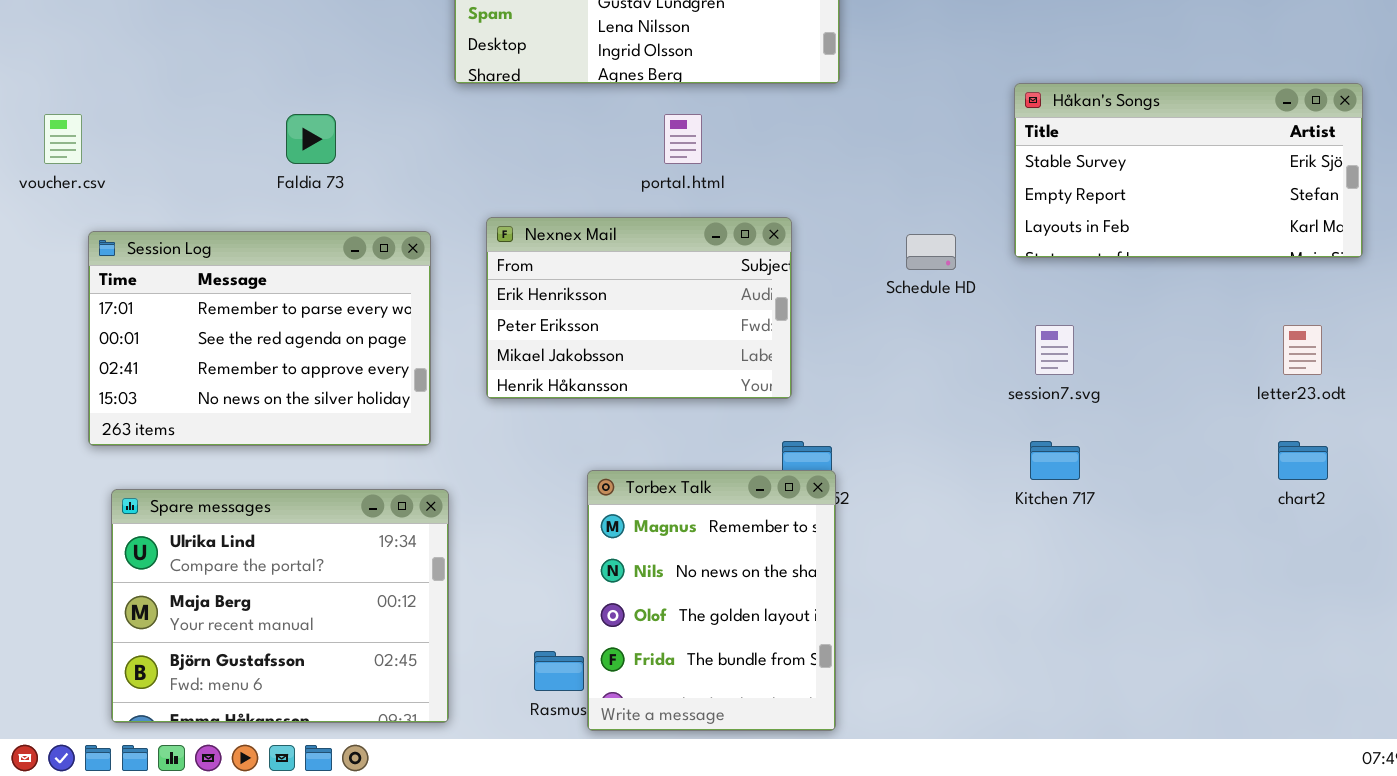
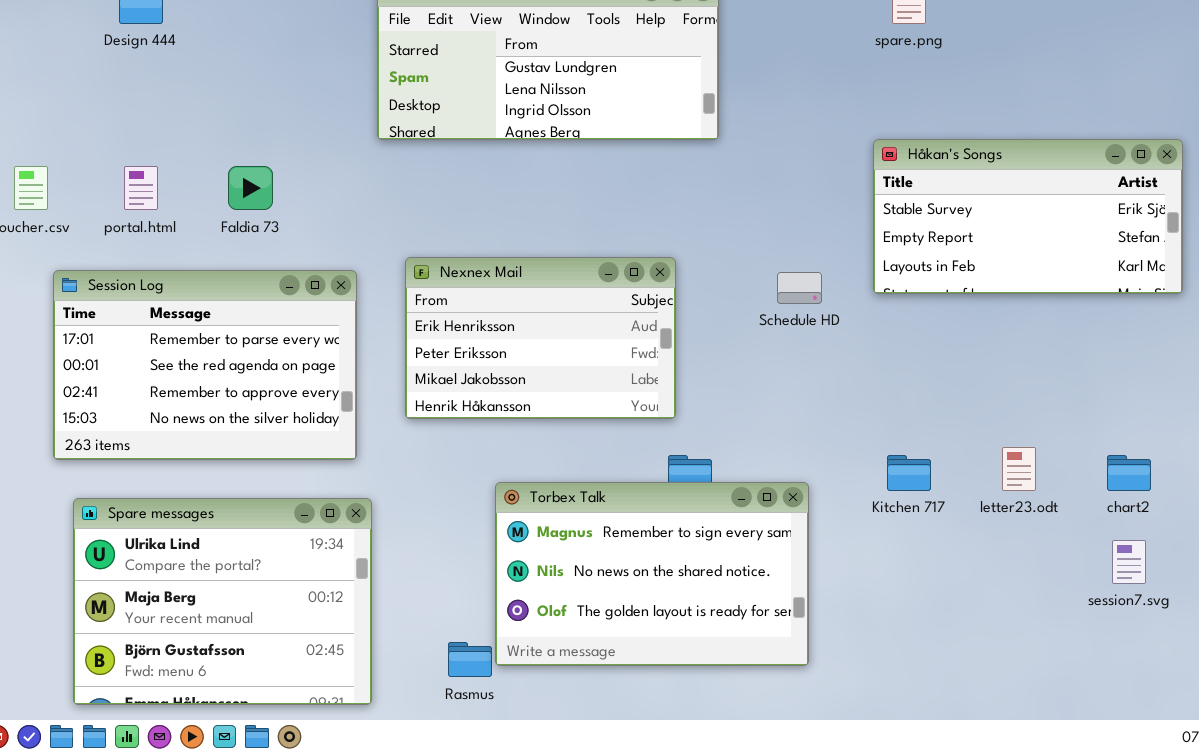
portal.html: [664,114,702,164] -> [124,166,158,210], moved
session7.svg: [1035,325,1074,375] -> [1112,540,1146,584], moved
letter23.odt: [1283,325,1322,375] -> [1002,447,1036,491], moved
Torbex Talk: [587,470,836,731] -> [495,482,809,666], resized

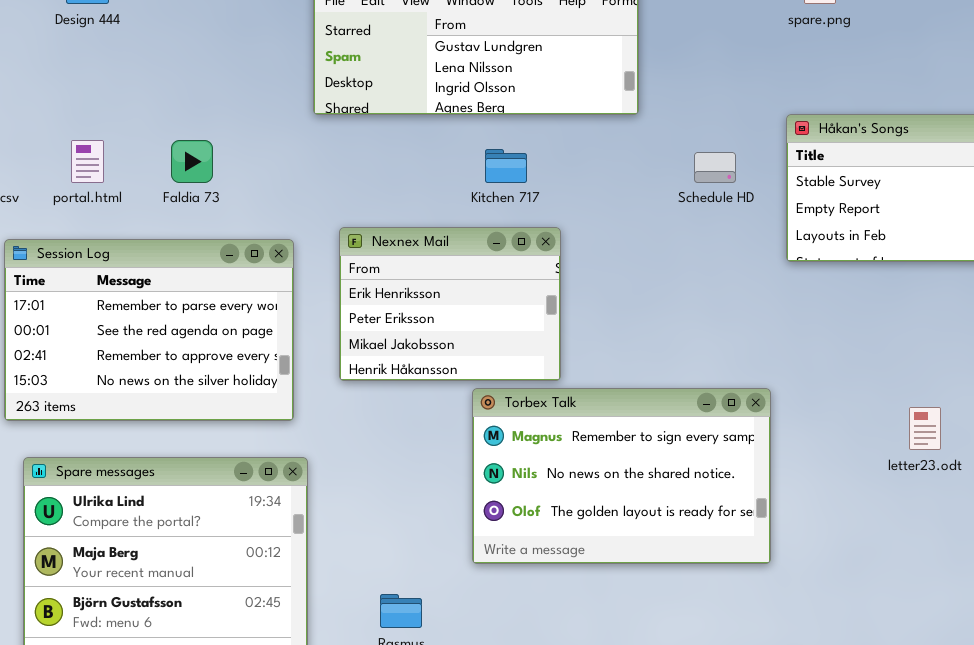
Nexnex Mail: [405,257,676,419] -> [339,227,561,381], resized
Schedule HD: [777,272,822,304] -> [694,152,736,183], moved
Kitchen 717: [887,455,931,491] -> [485,149,527,183], moved
Torbex Talk: [495,482,809,666] -> [472,388,771,564], moved

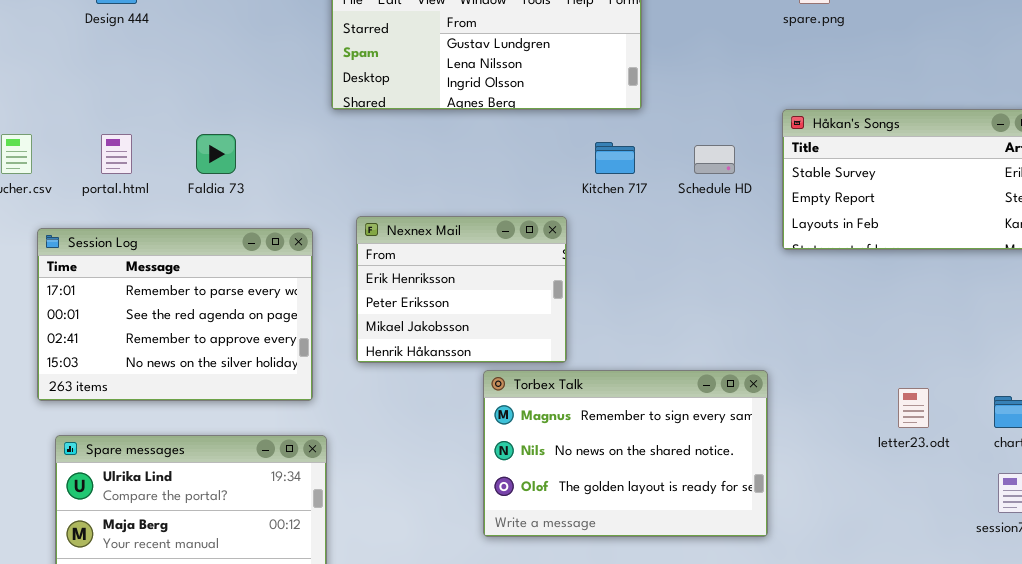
Kitchen 717: [485,149,527,183] -> [595,142,635,174], moved

